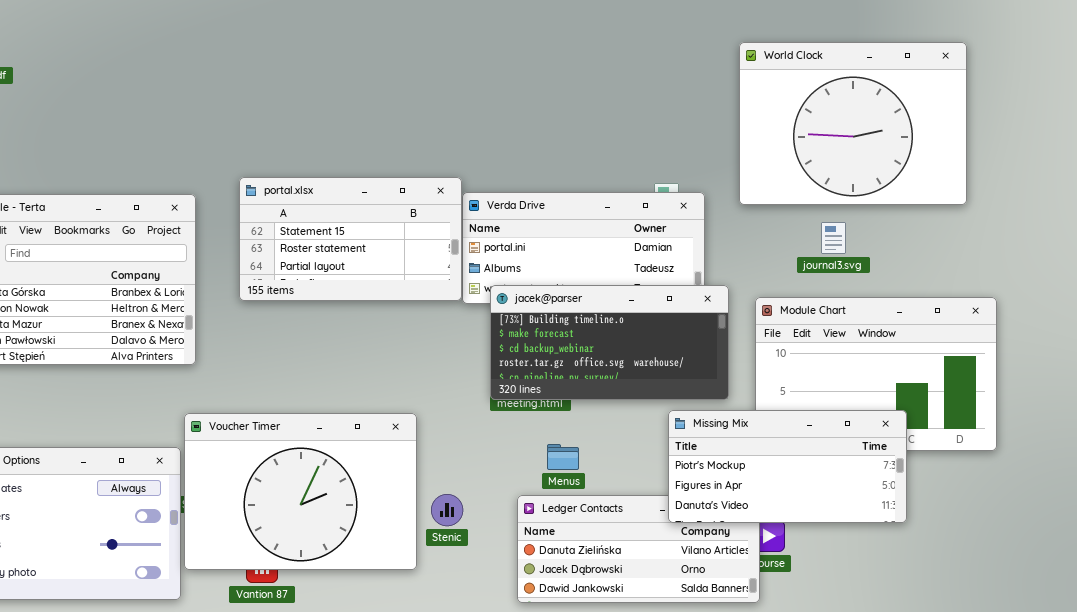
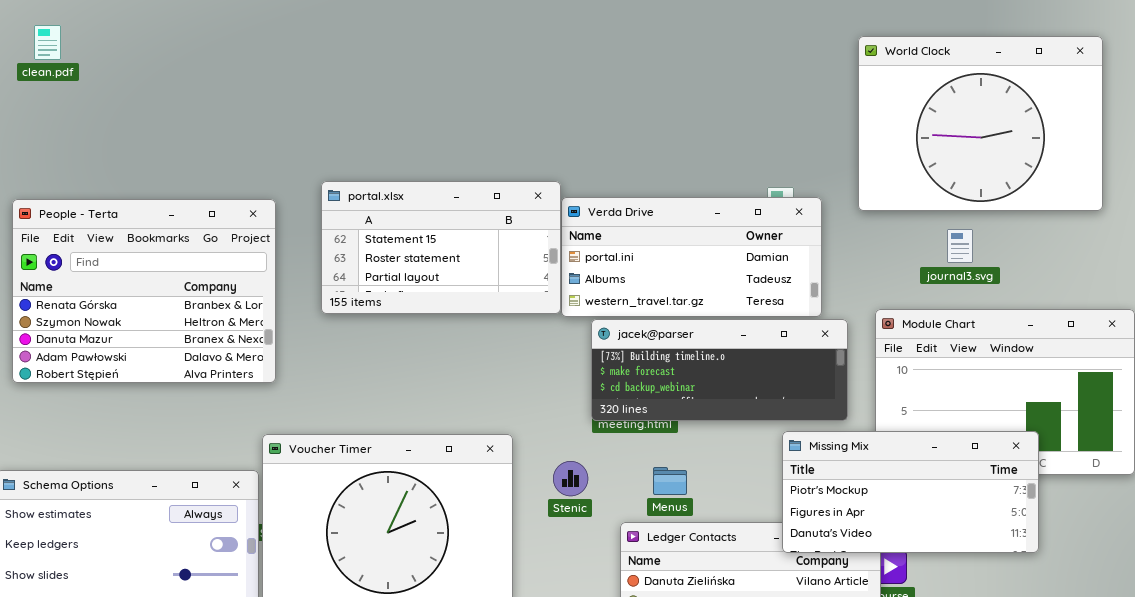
jacek@parser: [490,285,729,400] -> [591,319,848,421], resized
Stenic: [431,494,463,526] -> [553,461,588,496], moved

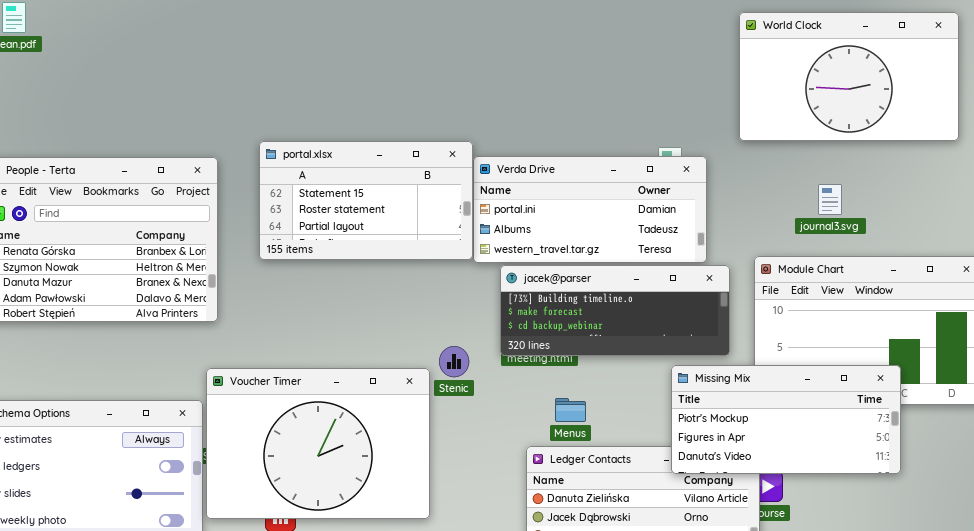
World Clock: [858,36,1103,211] -> [739,12,959,141], resized
Stenic: [553,461,588,496] -> [439,346,469,377], moved

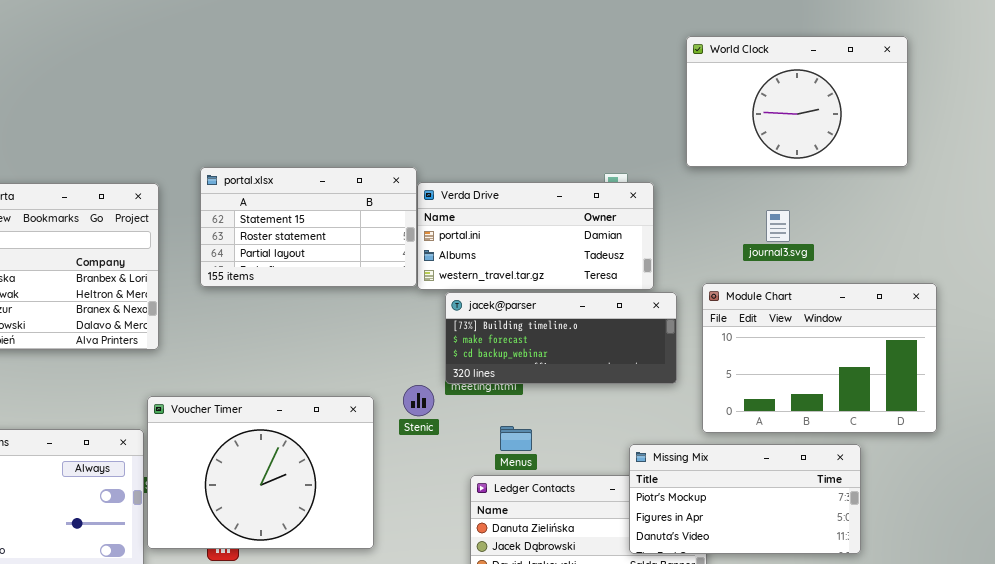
Stenic: [439,346,469,377] -> [403,385,434,416], moved
Missing Mix: [671,365,901,474] -> [629,444,861,554], moved

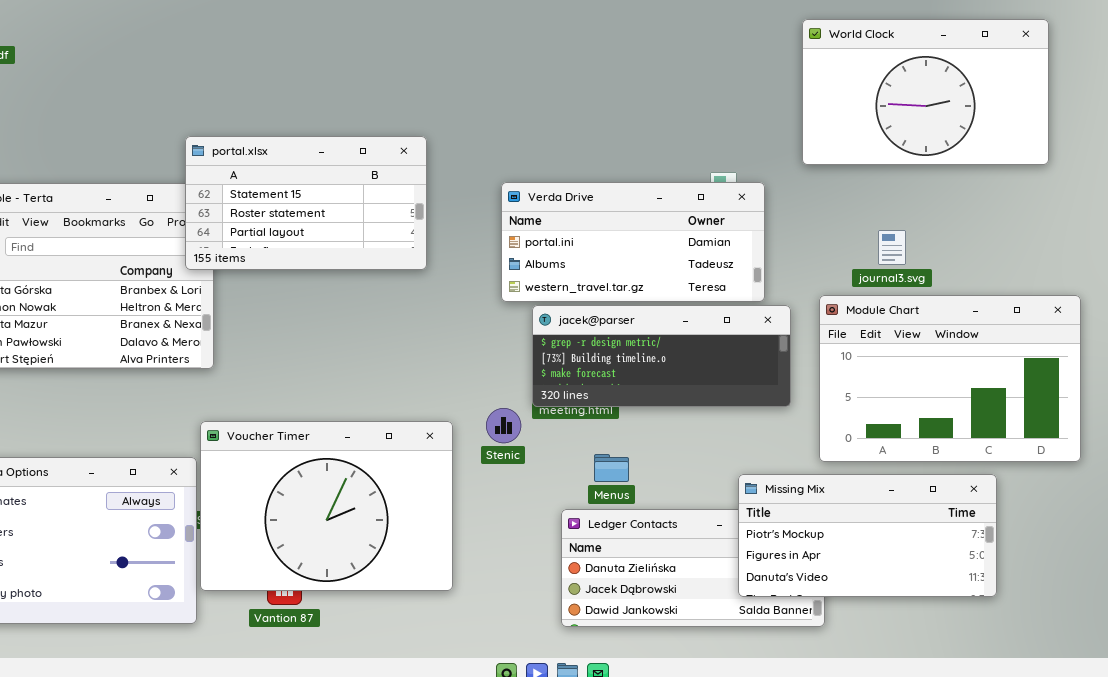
portal.xlsx: [200,167,417,287] -> [185,136,427,270], moved
journal3.svg: [766,210,790,242] -> [878,230,906,265], moved
jacek@parser: [445,292,677,384] -> [532,305,791,407], scrolled up 1 row

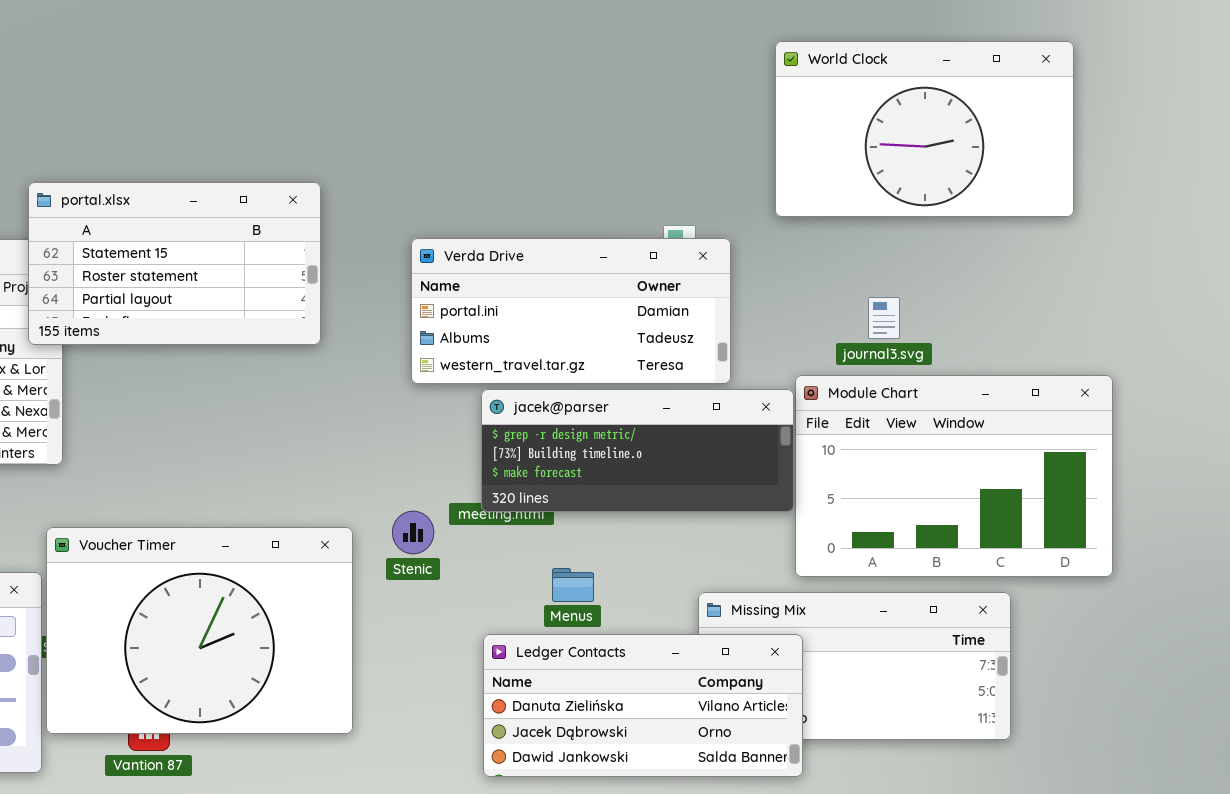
jacek@parser: [532,305,791,407] -> [481,389,794,512], moved
Menus: [594,454,629,482] -> [552,568,594,602], moved
Ledger Contacts: [561,509,825,627] -> [483,634,803,777], raised

